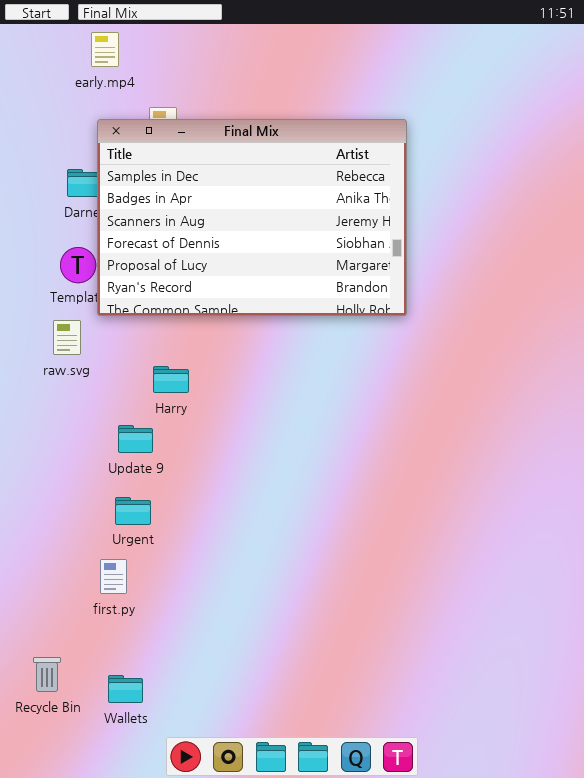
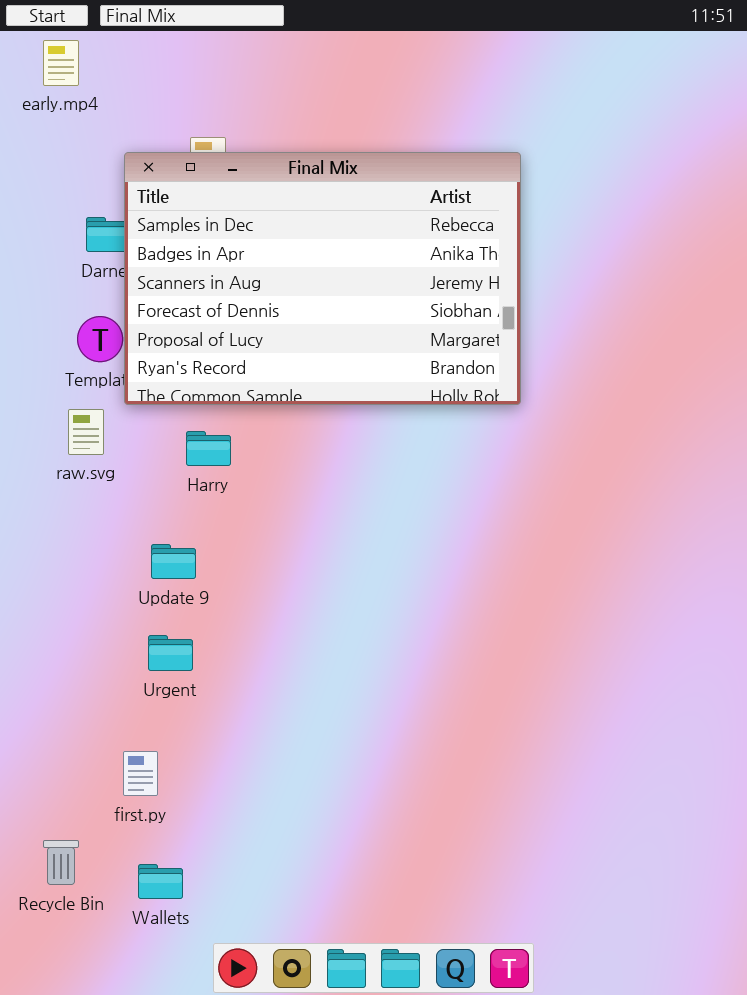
early.mp4: [91,32,119,67] -> [43,40,79,86], moved
Harry: [153,366,189,393] -> [186,431,231,466], moved
first.py: [100,559,127,594] -> [123,751,158,796], moved

